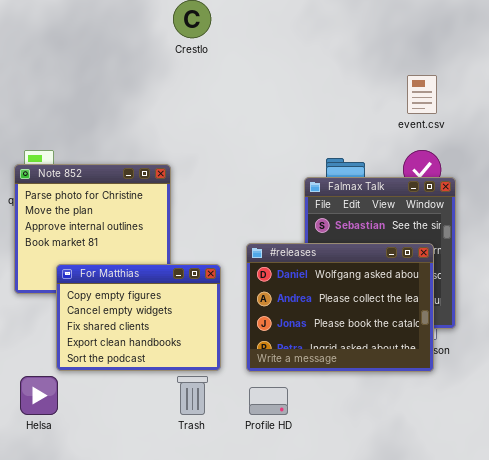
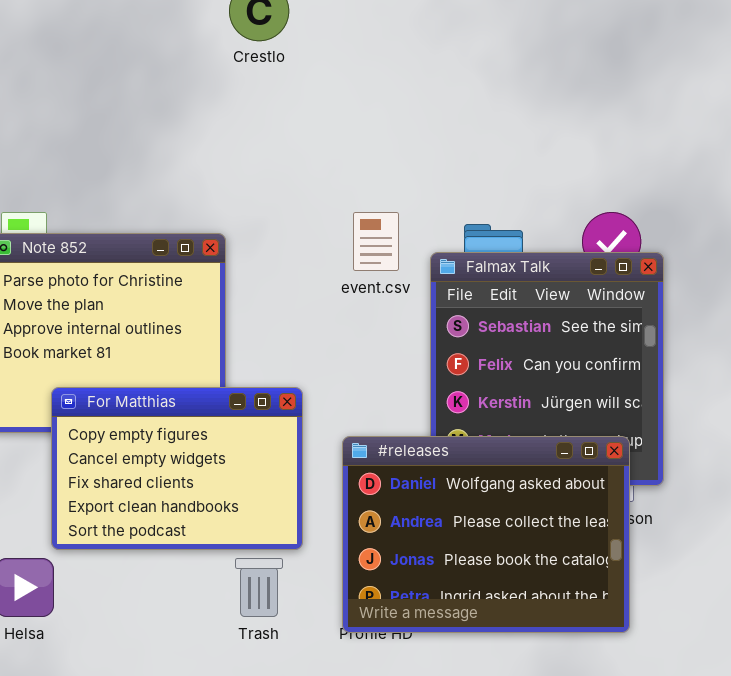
event.csv: [407,75,437,114] -> [353,212,399,271], moved
#releases: [246,243,434,372] -> [342,436,630,633], moved

